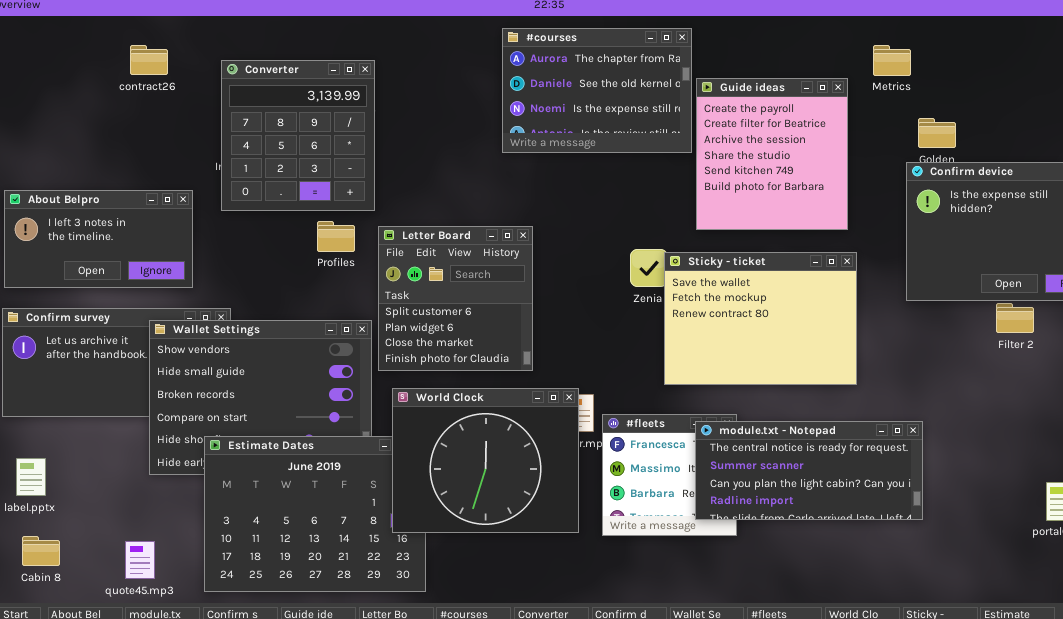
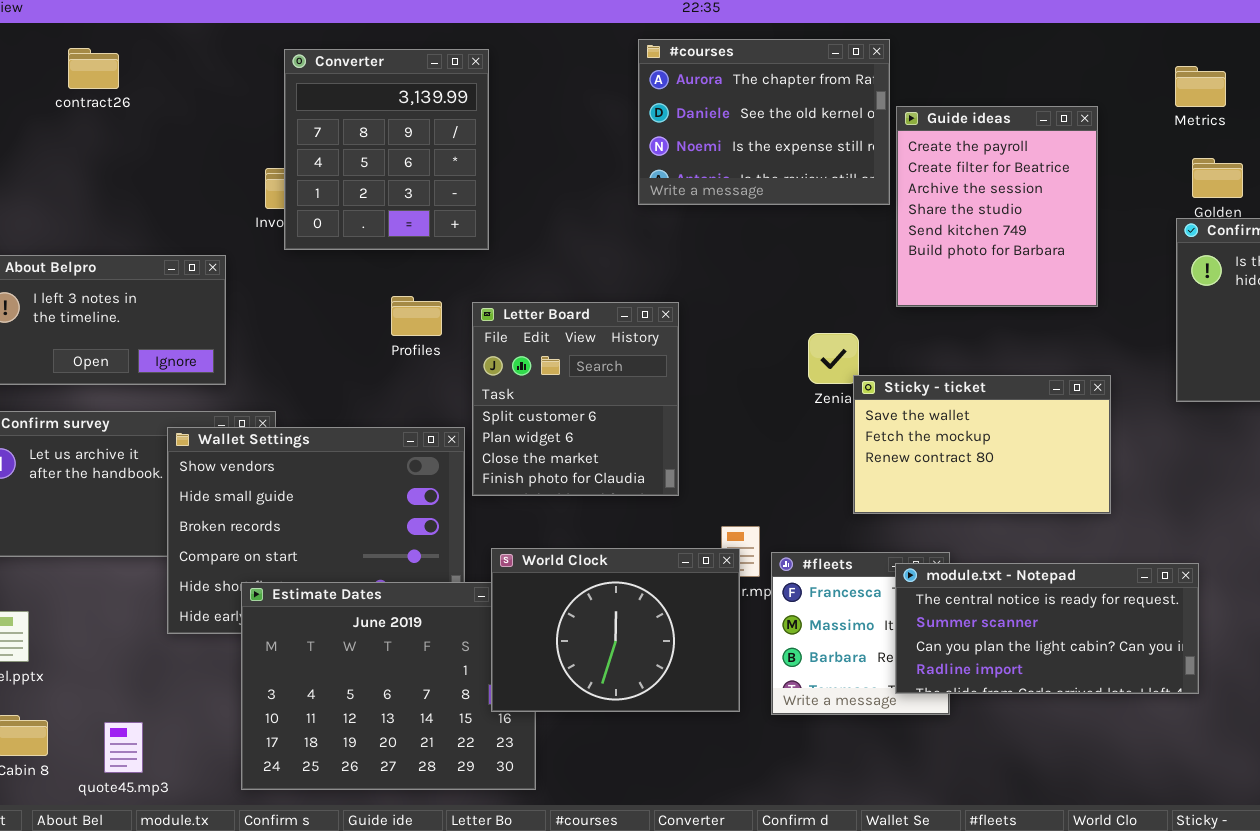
contract26: [130,45,168,75] -> [68,48,119,89], moved
Metrics: [873,45,911,76] -> [1175,66,1226,107], moved
Converter: [221,60,375,211] -> [284,49,489,250], moved
Sticky - ticket: [664,252,857,385] -> [853,375,1111,514], resized
World Clock: [392,388,579,533] -> [491,548,740,712], resized
quote45.mp3: [125,541,155,579] -> [104,722,143,773], moved

